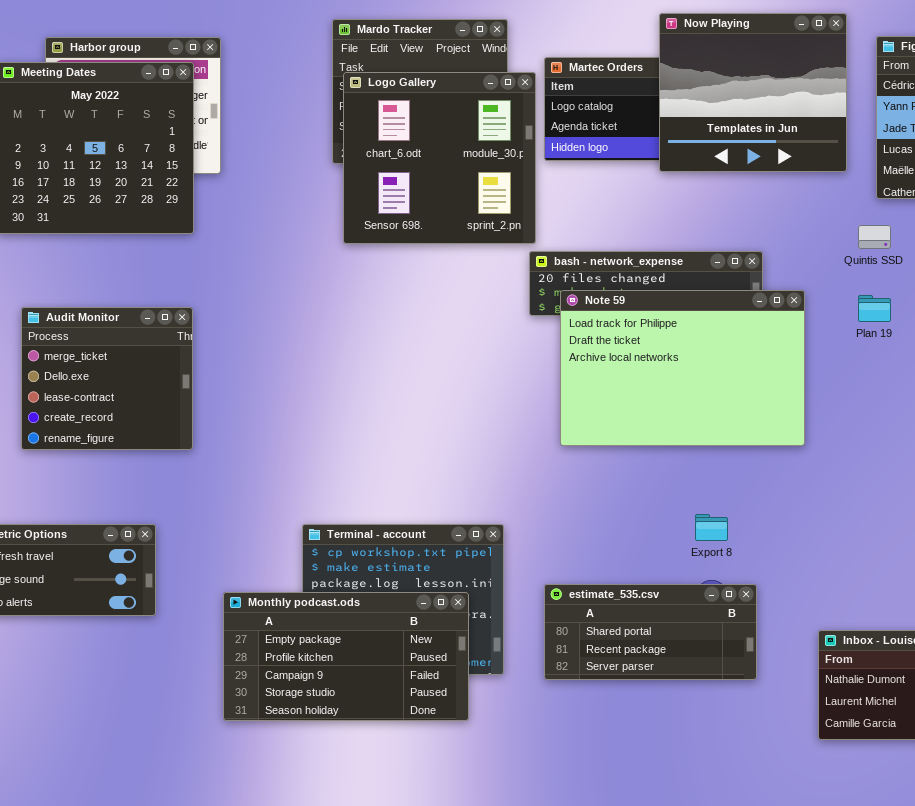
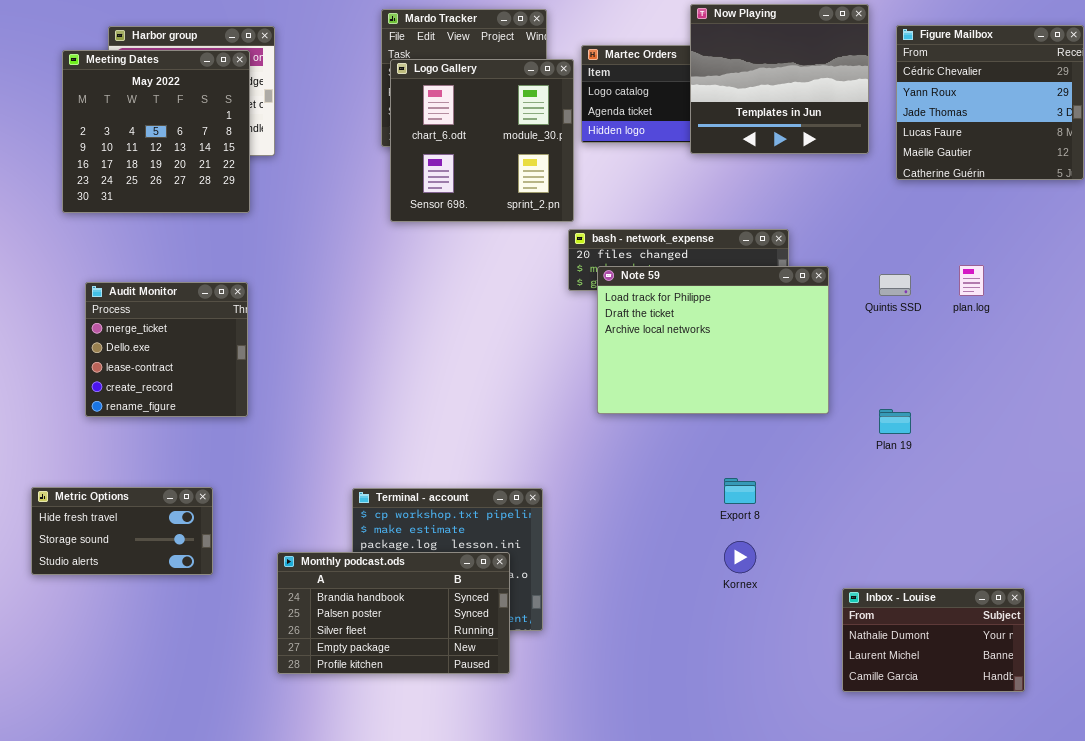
Quintis SSD: [858,225,891,249] -> [879,274,911,296], moved
Plan 19: [858,295,891,322] -> [879,409,911,434], moved
estimate_535.csv: [544,584,757,680] -> none, closed
Monthly podcast.ods: [223,592,469,721] -> [277,552,510,674], scrolled up 3 rows

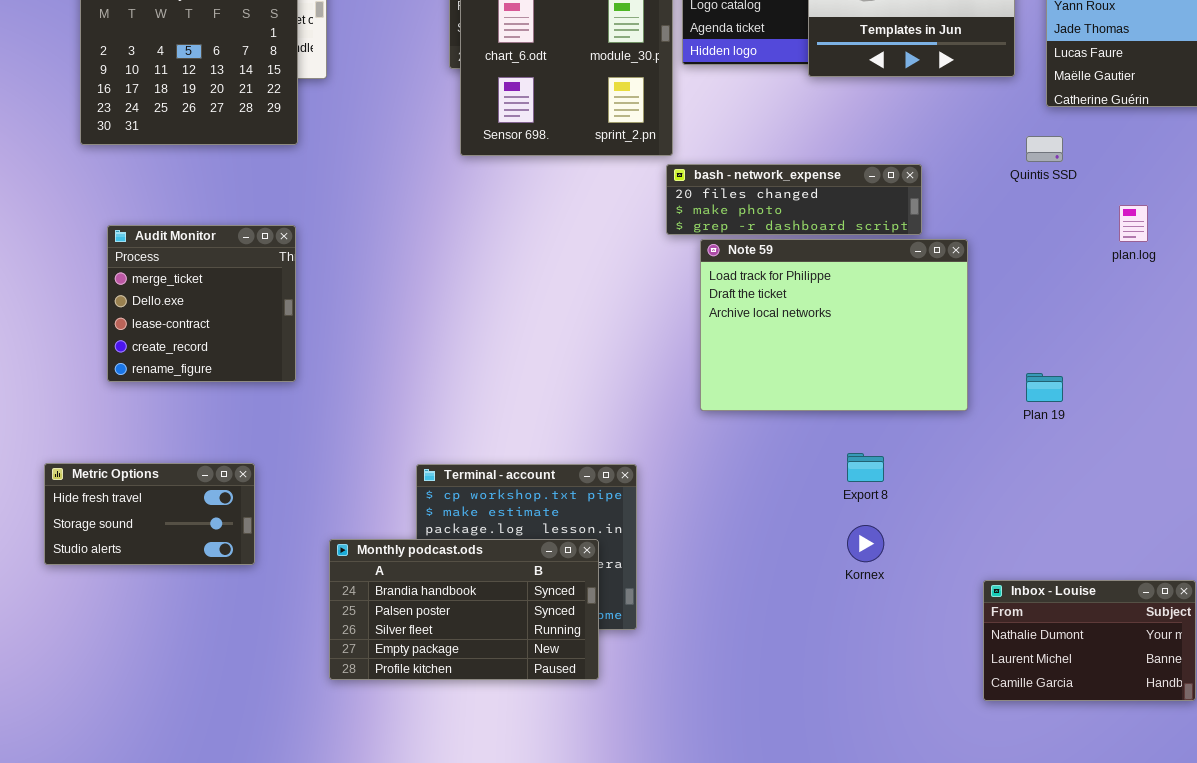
Note 59: [597,266,829,414] -> [700,239,968,411], moved
Quintis SSD: [879,274,911,296] -> [1026,136,1063,162], moved

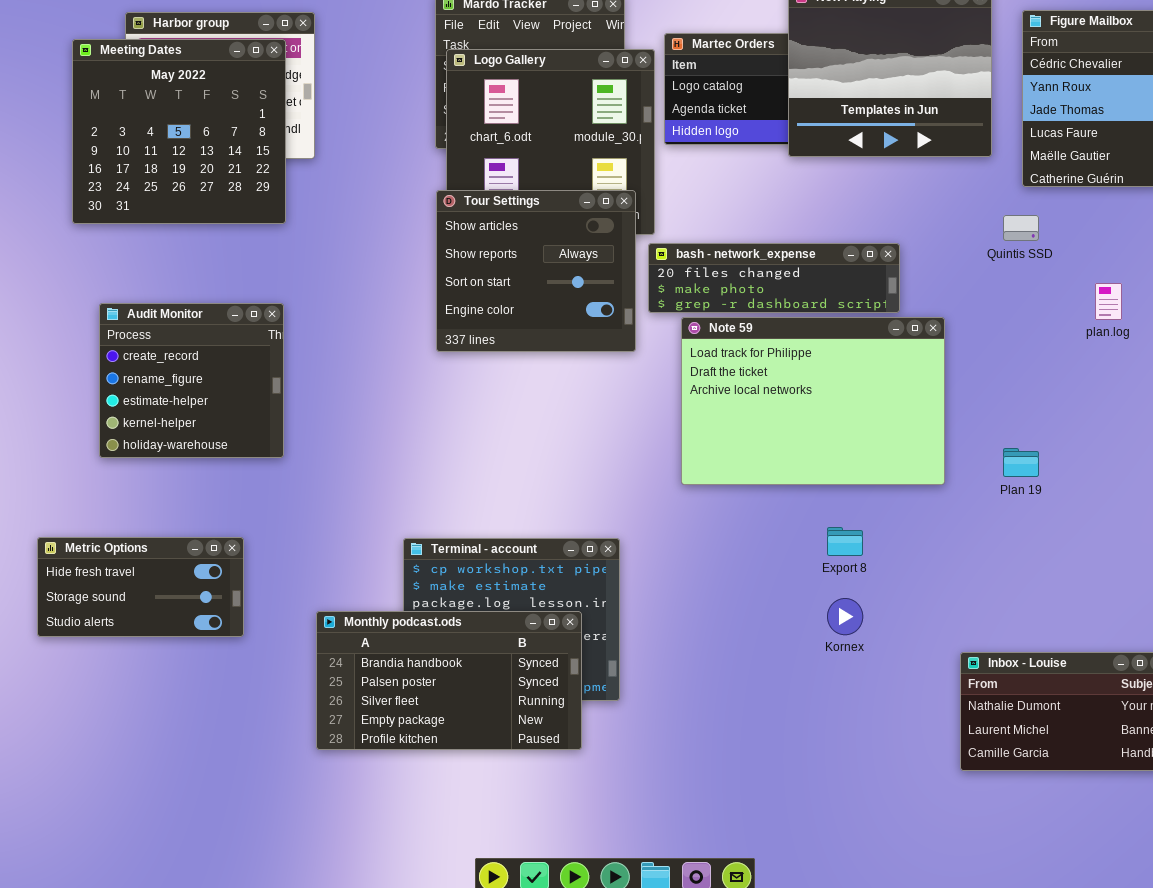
Tour Settings: none -> [436,190,636,352], opened
Audit Monitor: [107,225,296,382] -> [99,303,284,458], scrolled down 3 rows

